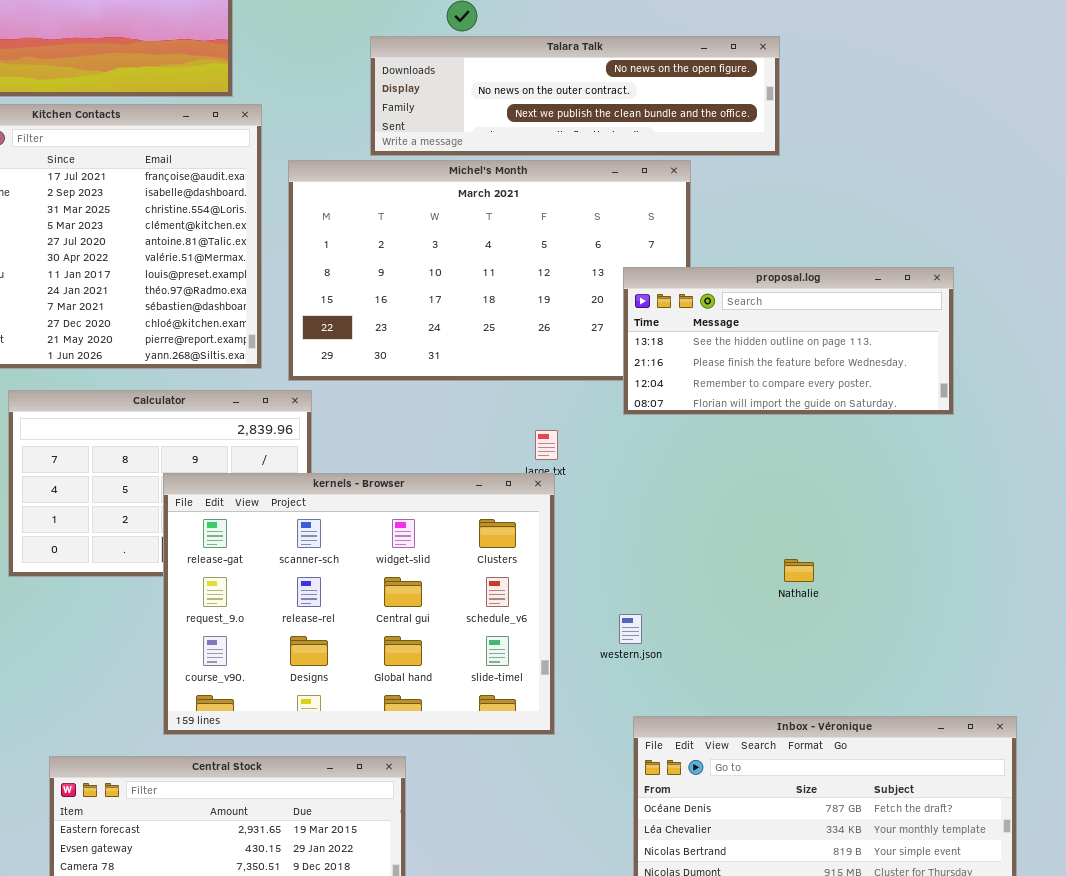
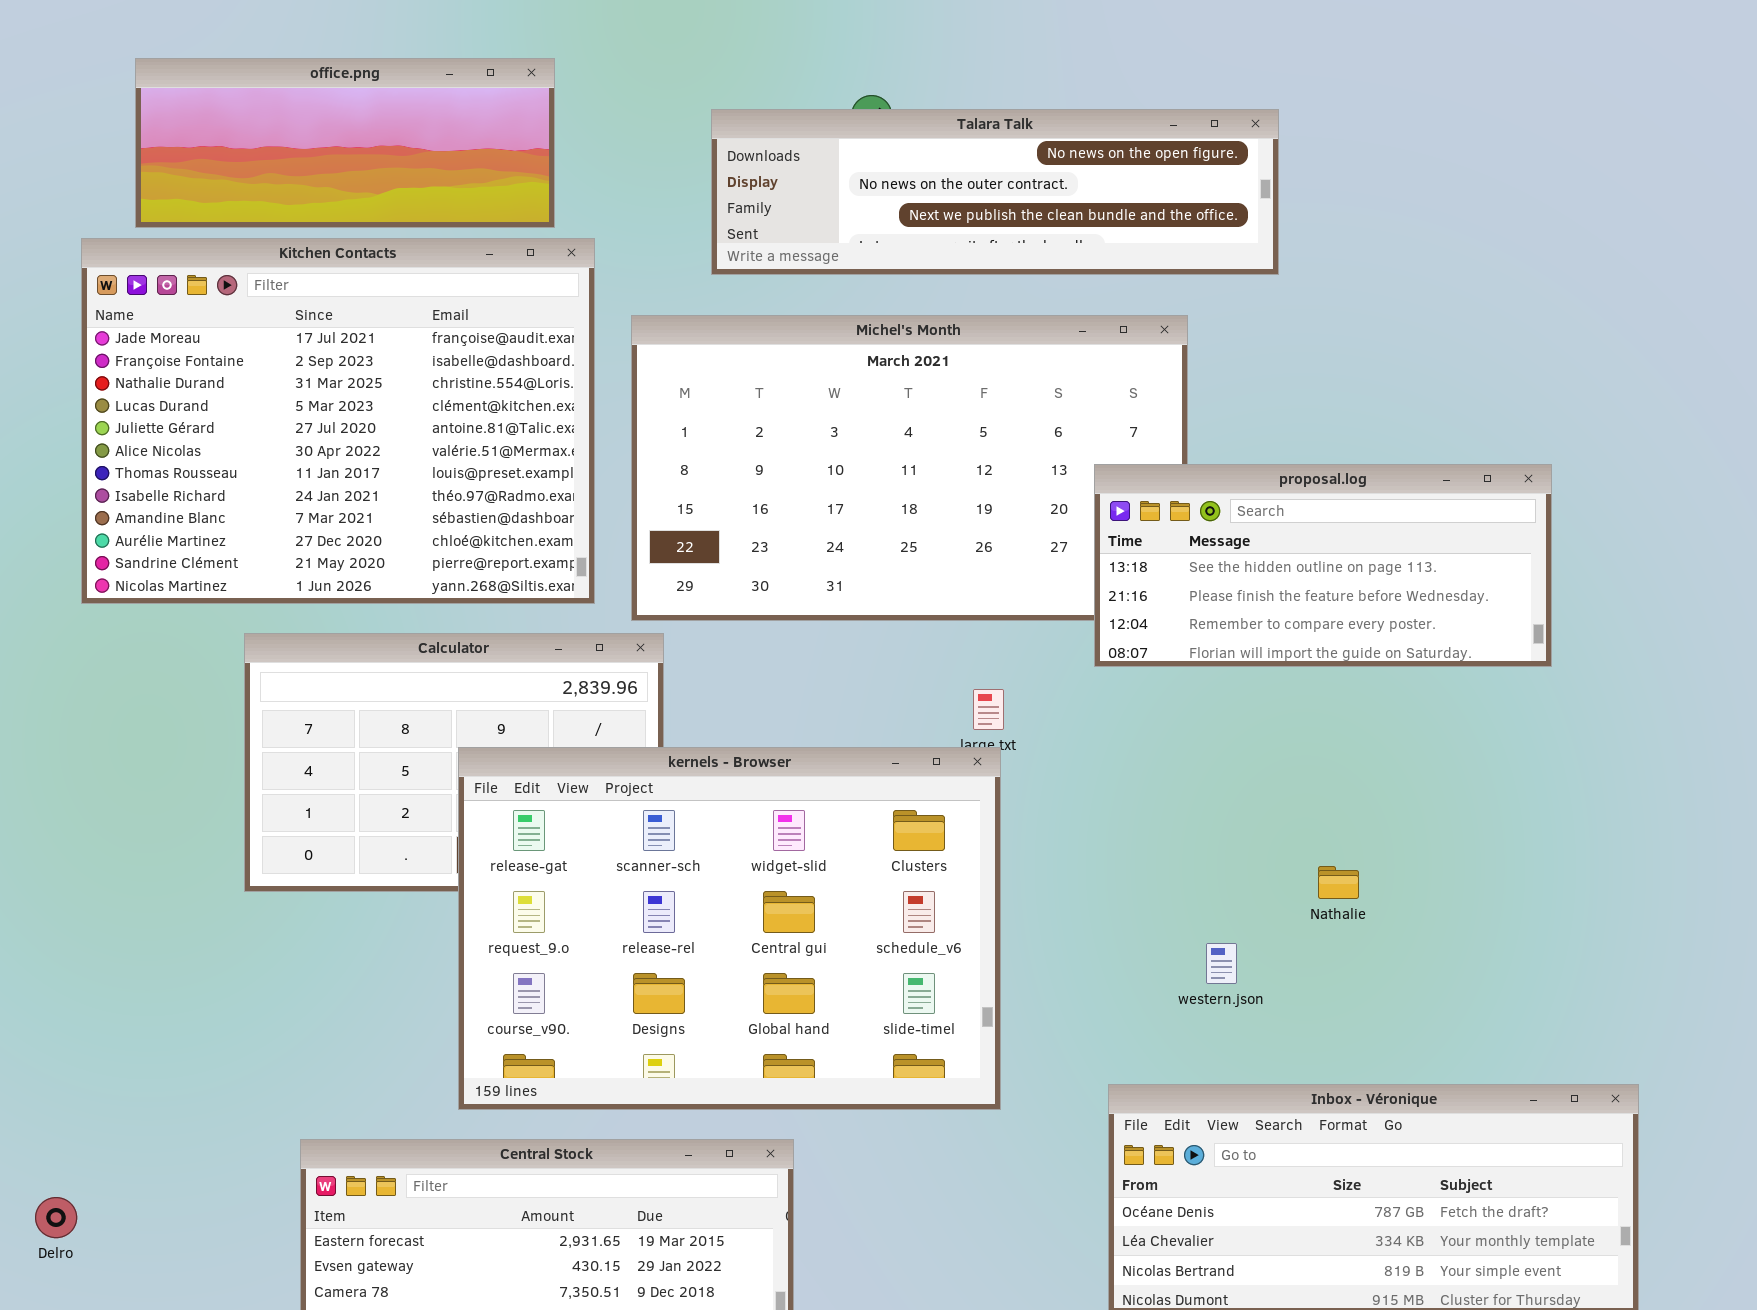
Talara Talk: [370,36,780,156] -> [711,109,1279,275], moved
western.json: [619,614,642,644] -> [1206,943,1237,984], moved

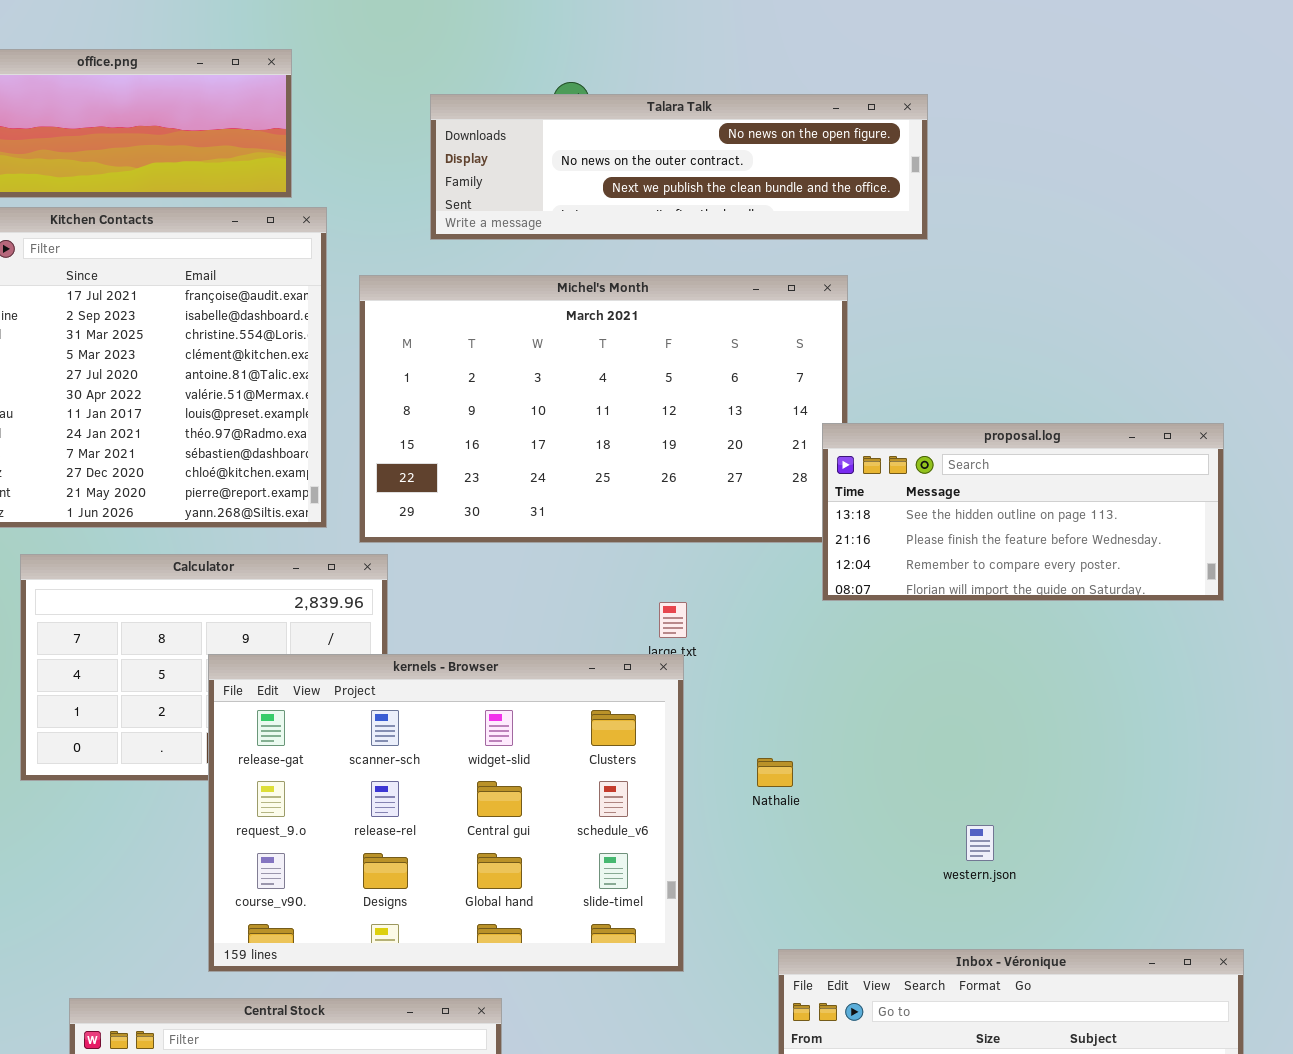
proposal.log: [1094,464,1552,667] -> [822,423,1224,601], moved
Nathalie: [1318,866,1359,899] -> [757,758,793,787], moved
western.json: [1206,943,1237,984] -> [966,825,994,861], moved

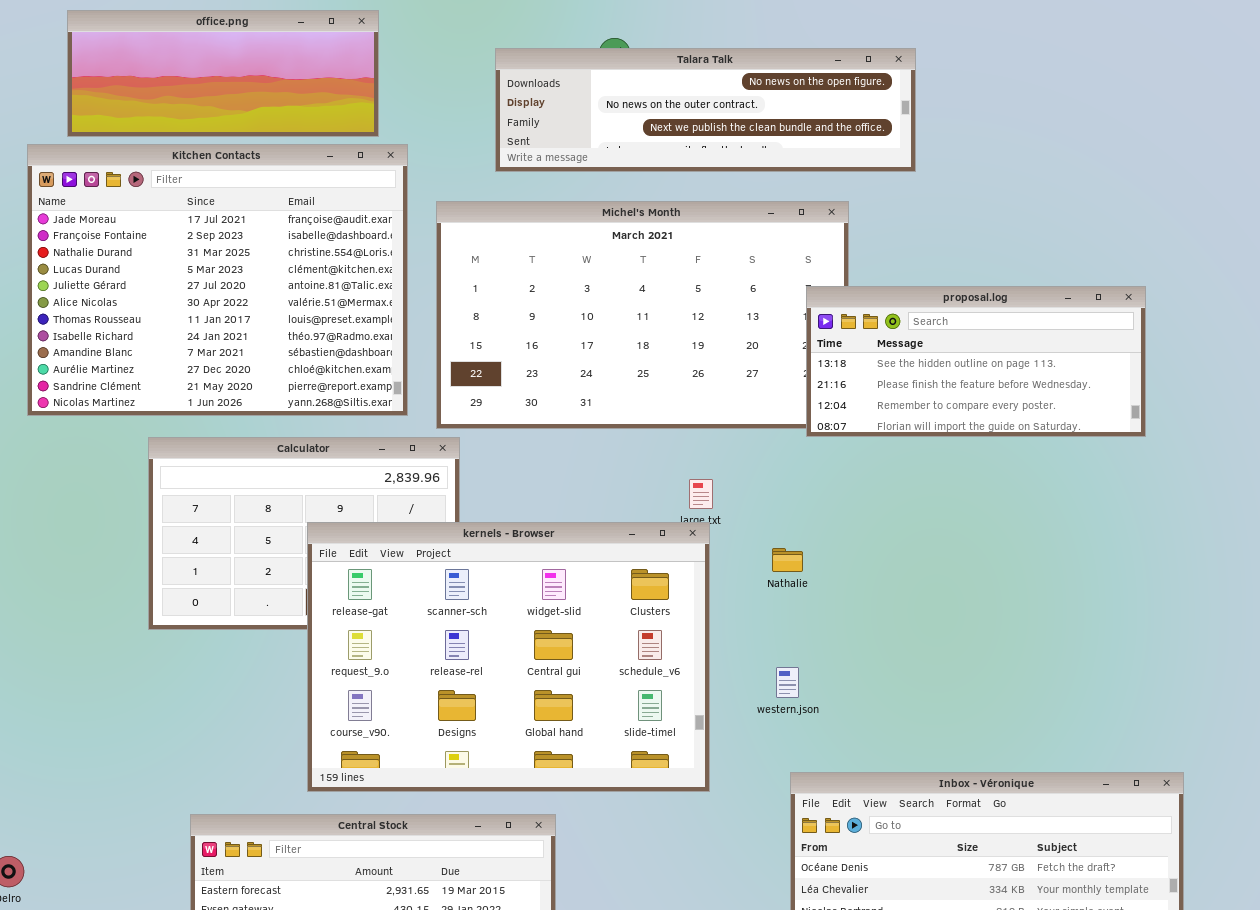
proposal.log: [822,423,1224,601] -> [806,286,1146,437], moved
Nathalie: [757,758,793,787] -> [772,548,803,572], moved
western.json: [966,825,994,861] -> [776,667,799,698], moved

